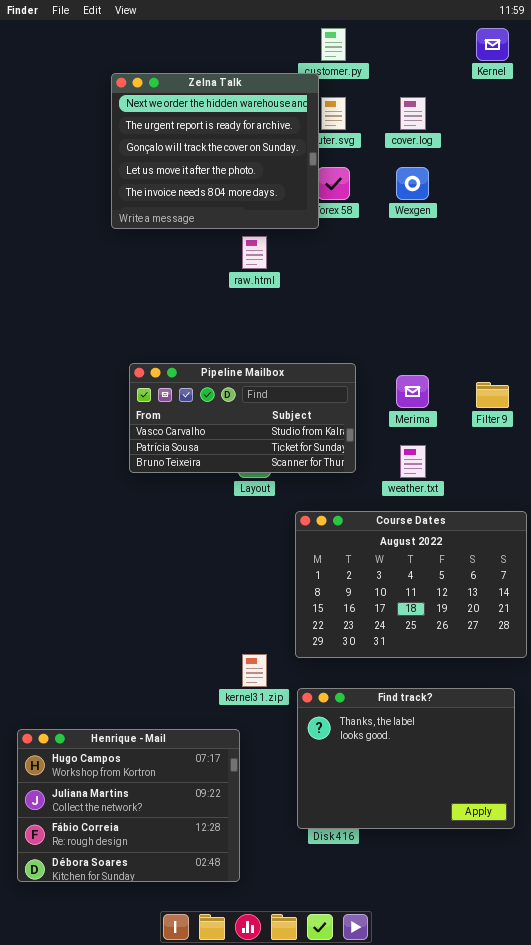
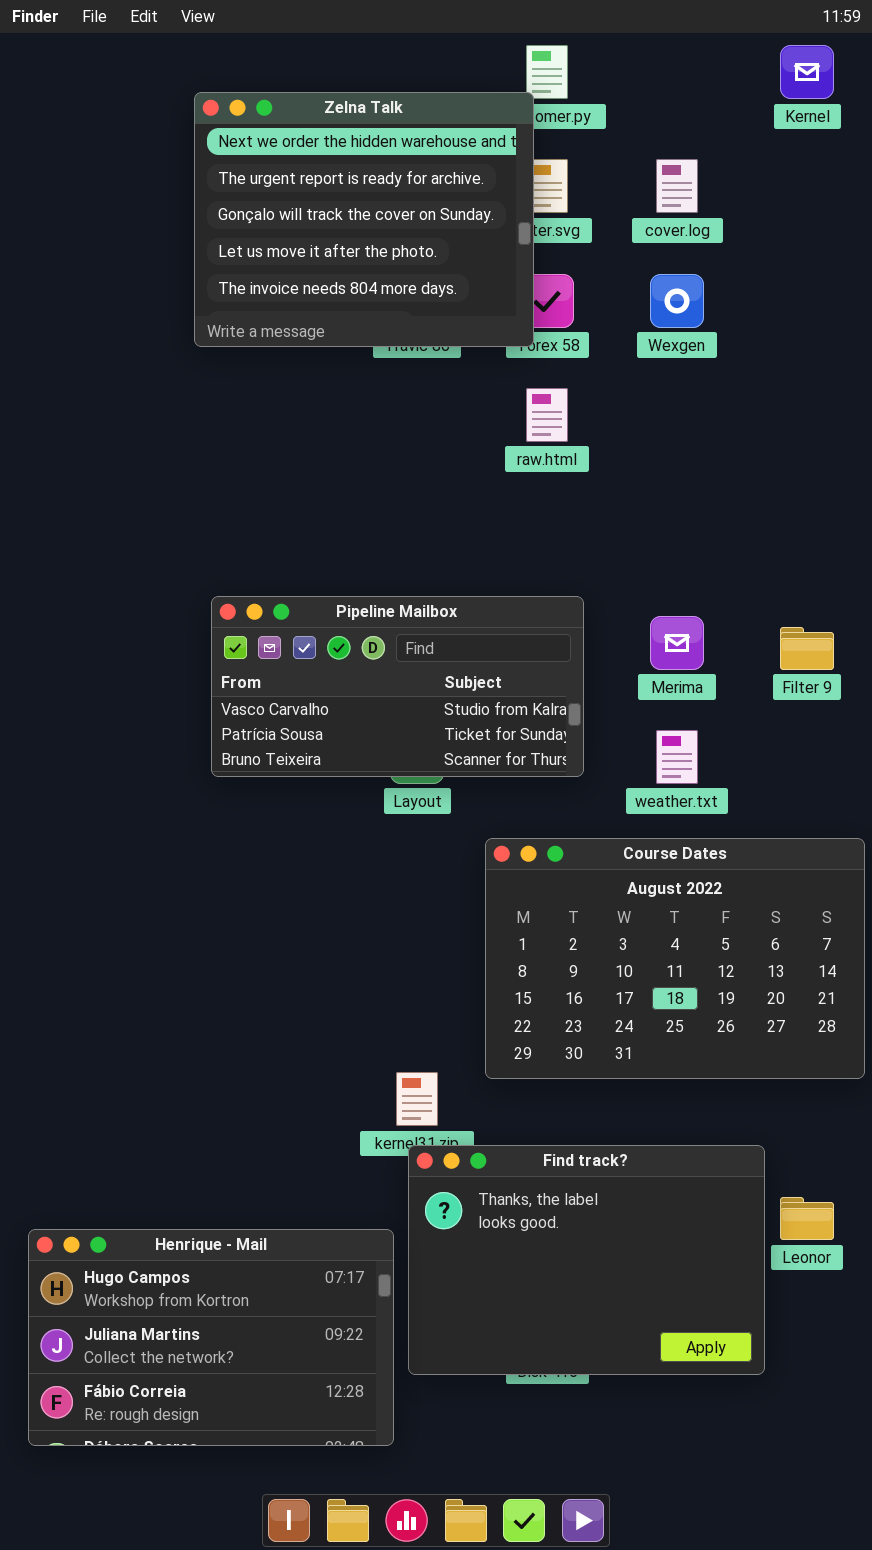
Zelna Talk: [111,73,319,229] -> [194,92,534,347], moved
raw.html: [242,236,267,269] -> [526,388,568,442], moved
Find track?: [297,688,515,829] -> [408,1145,765,1375], moved
Henrique - Mail: [17,729,240,882] -> [28,1229,394,1446], resized

